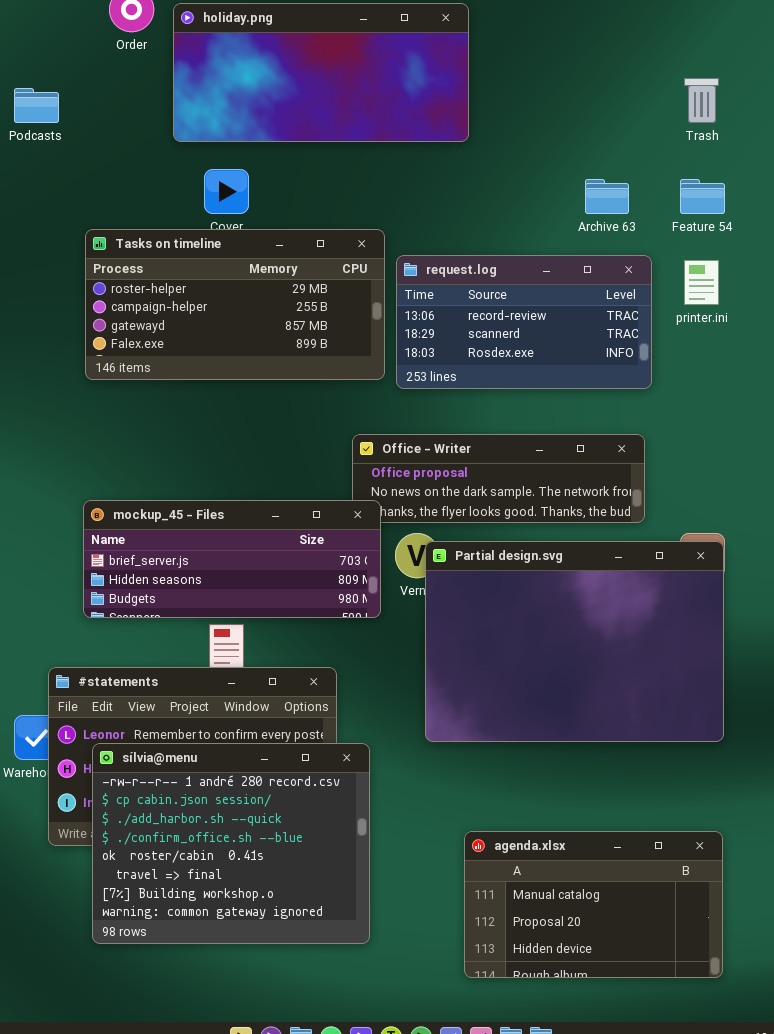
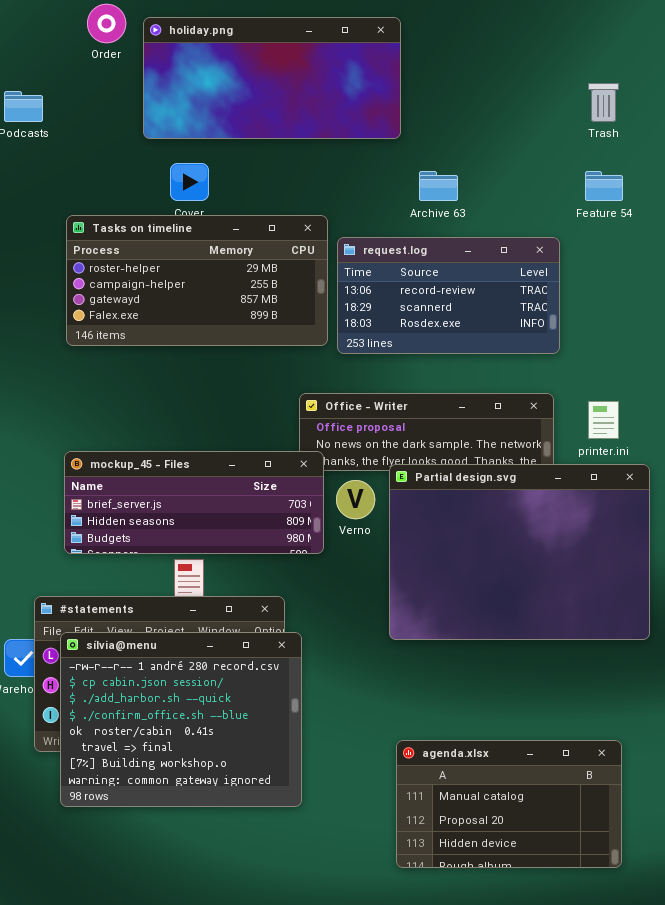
Archive 63: [585,179,629,214] -> [419,171,458,201], moved
printer.ini: [684,260,719,305] -> [588,401,619,439], moved
Partial design.svg: [425,541,724,742] -> [389,464,650,640], moved
sílvia@menu: [92,743,370,944] -> [60,632,302,807], moved

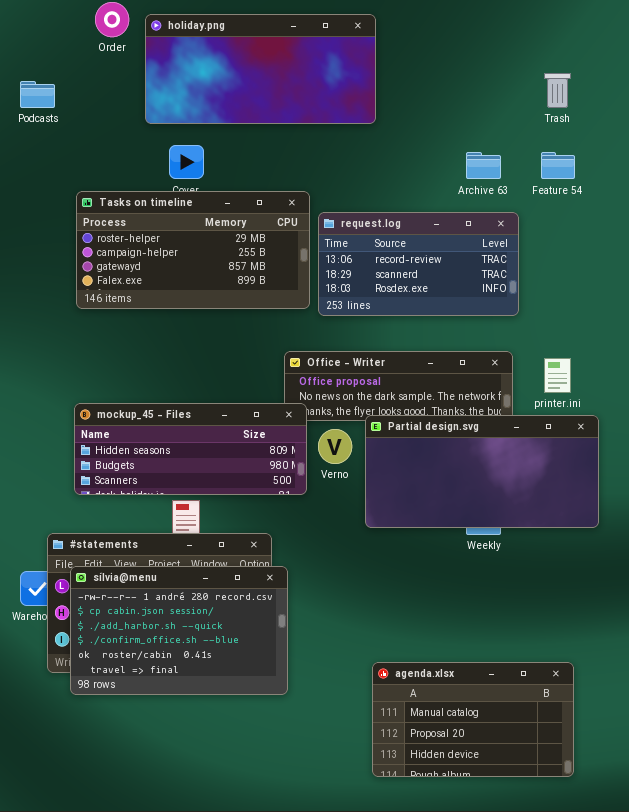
Archive 63: [419,171,458,201] -> [466,152,501,179], moved
mockup_45 - Files: [64,451,324,554] -> [74,403,307,495], scrolled down 1 row
Partial design.svg: [389,464,650,640] -> [365,415,599,528], resized
sílvia@menu: [60,632,302,807] -> [70,566,288,695], resized

